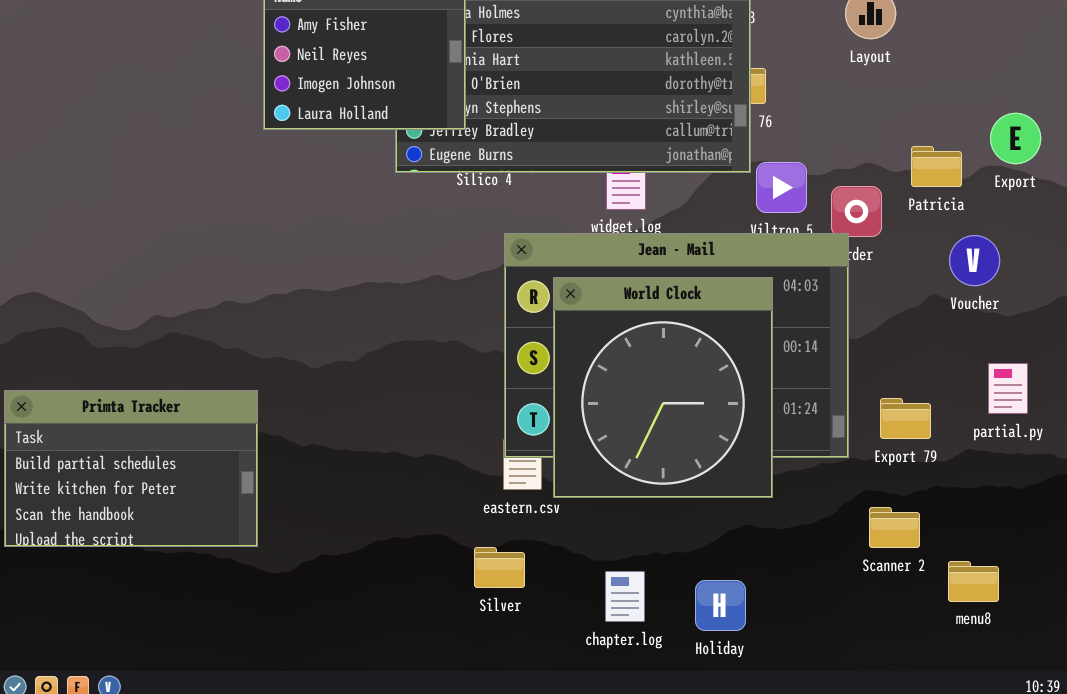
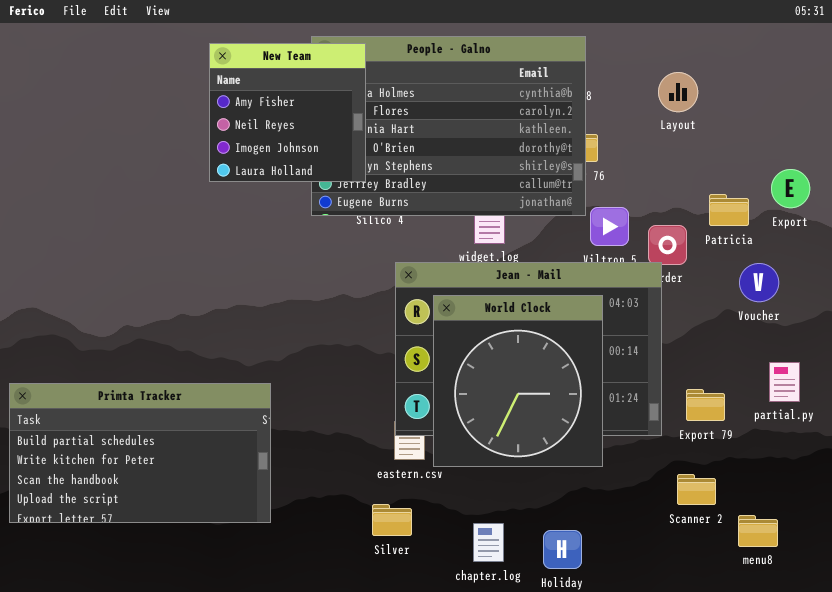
Primta Tracker: [4,390,258,547] -> [9,383,271,523], resized

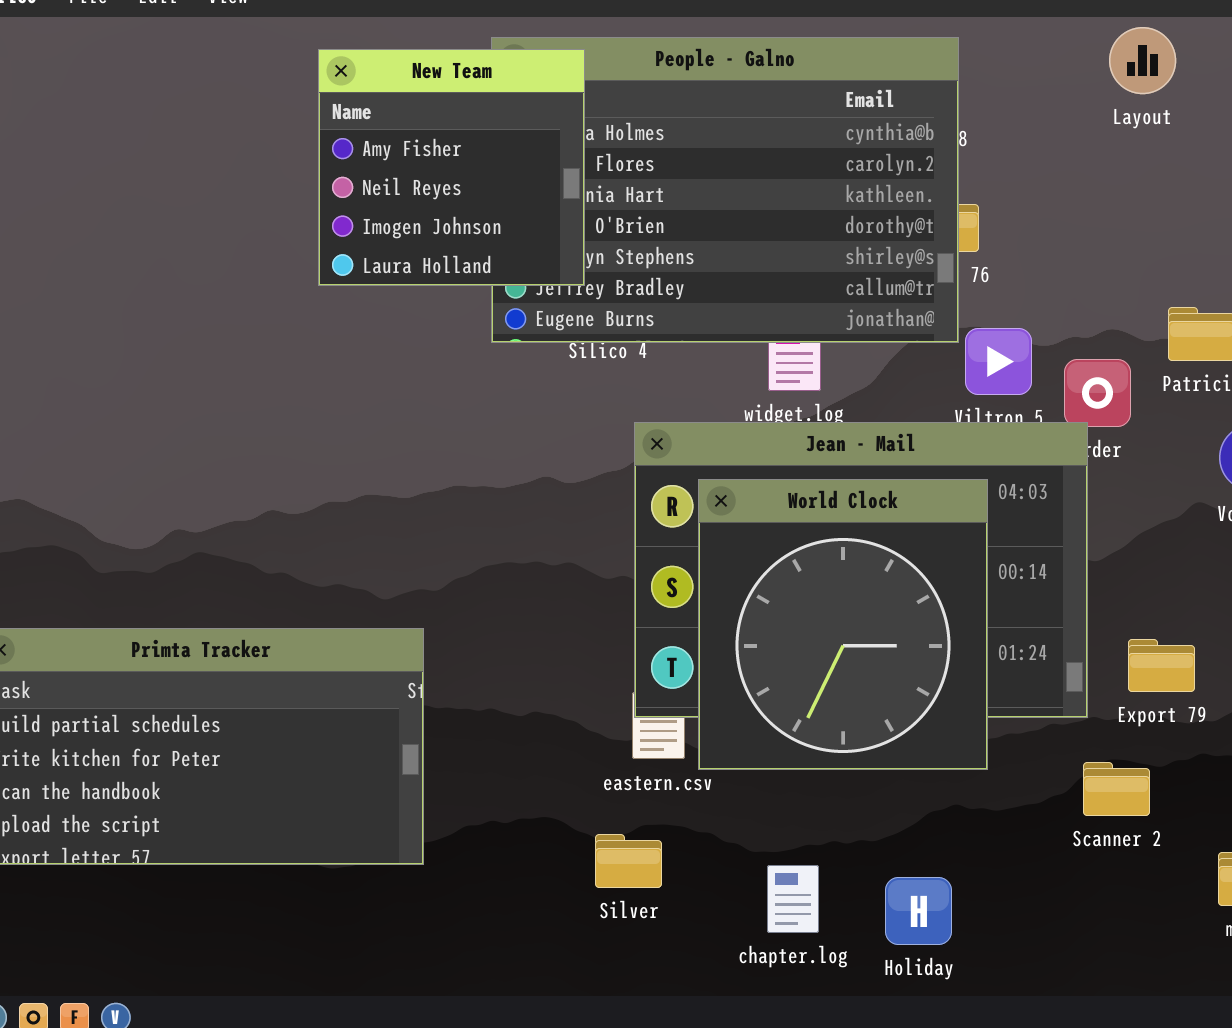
Layout: [658,72,698,112] -> [1109,27,1176,94], moved
Scanner 2: [677,474,716,505] -> [1083,762,1150,816], moved

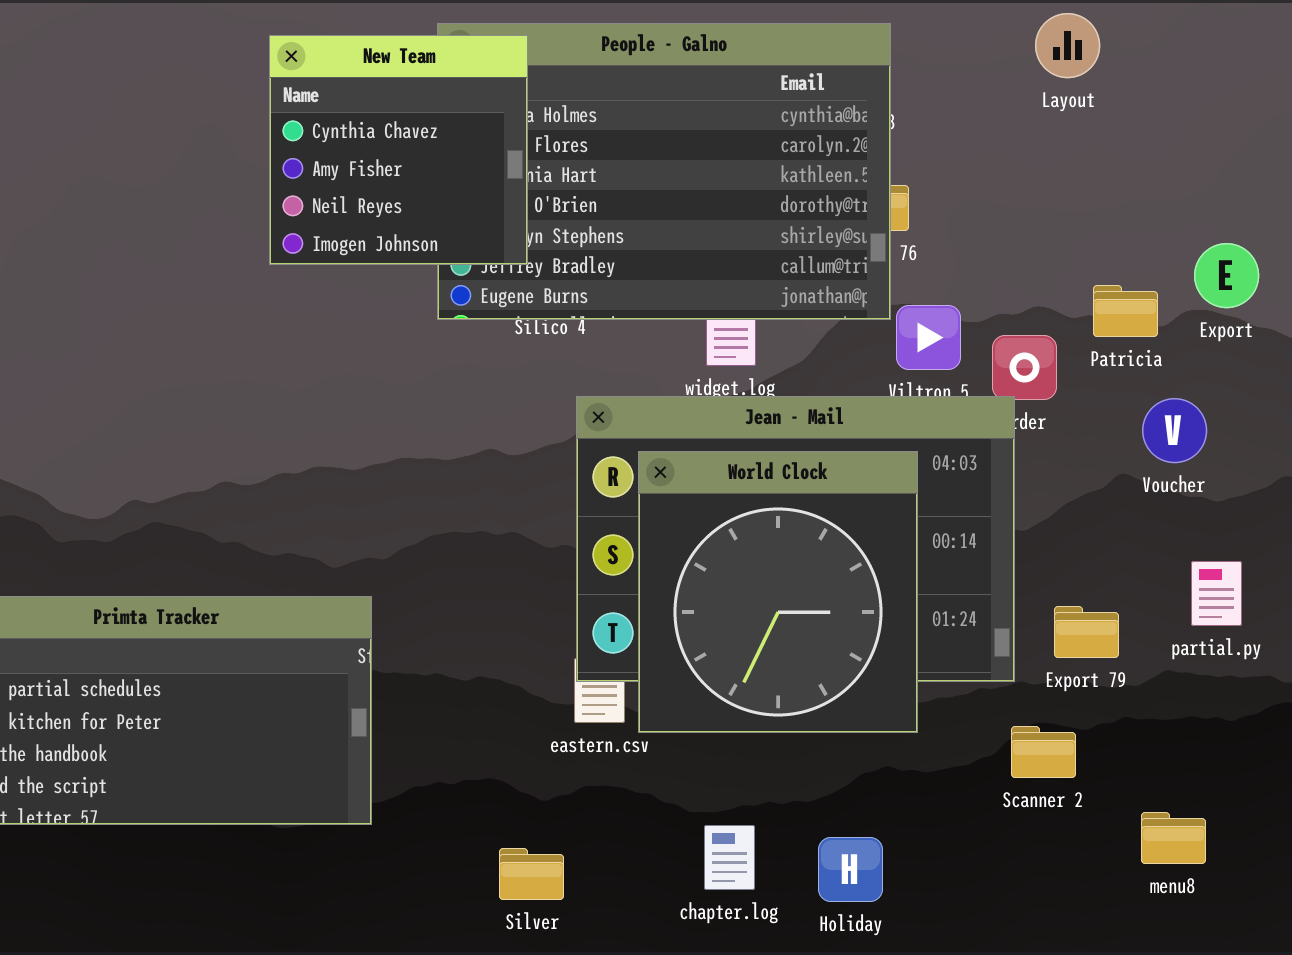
New Team: [318,49,585,286] -> [269,35,528,265], scrolled up 1 row
Silver: [595,834,662,888] -> [499,848,564,900], moved

